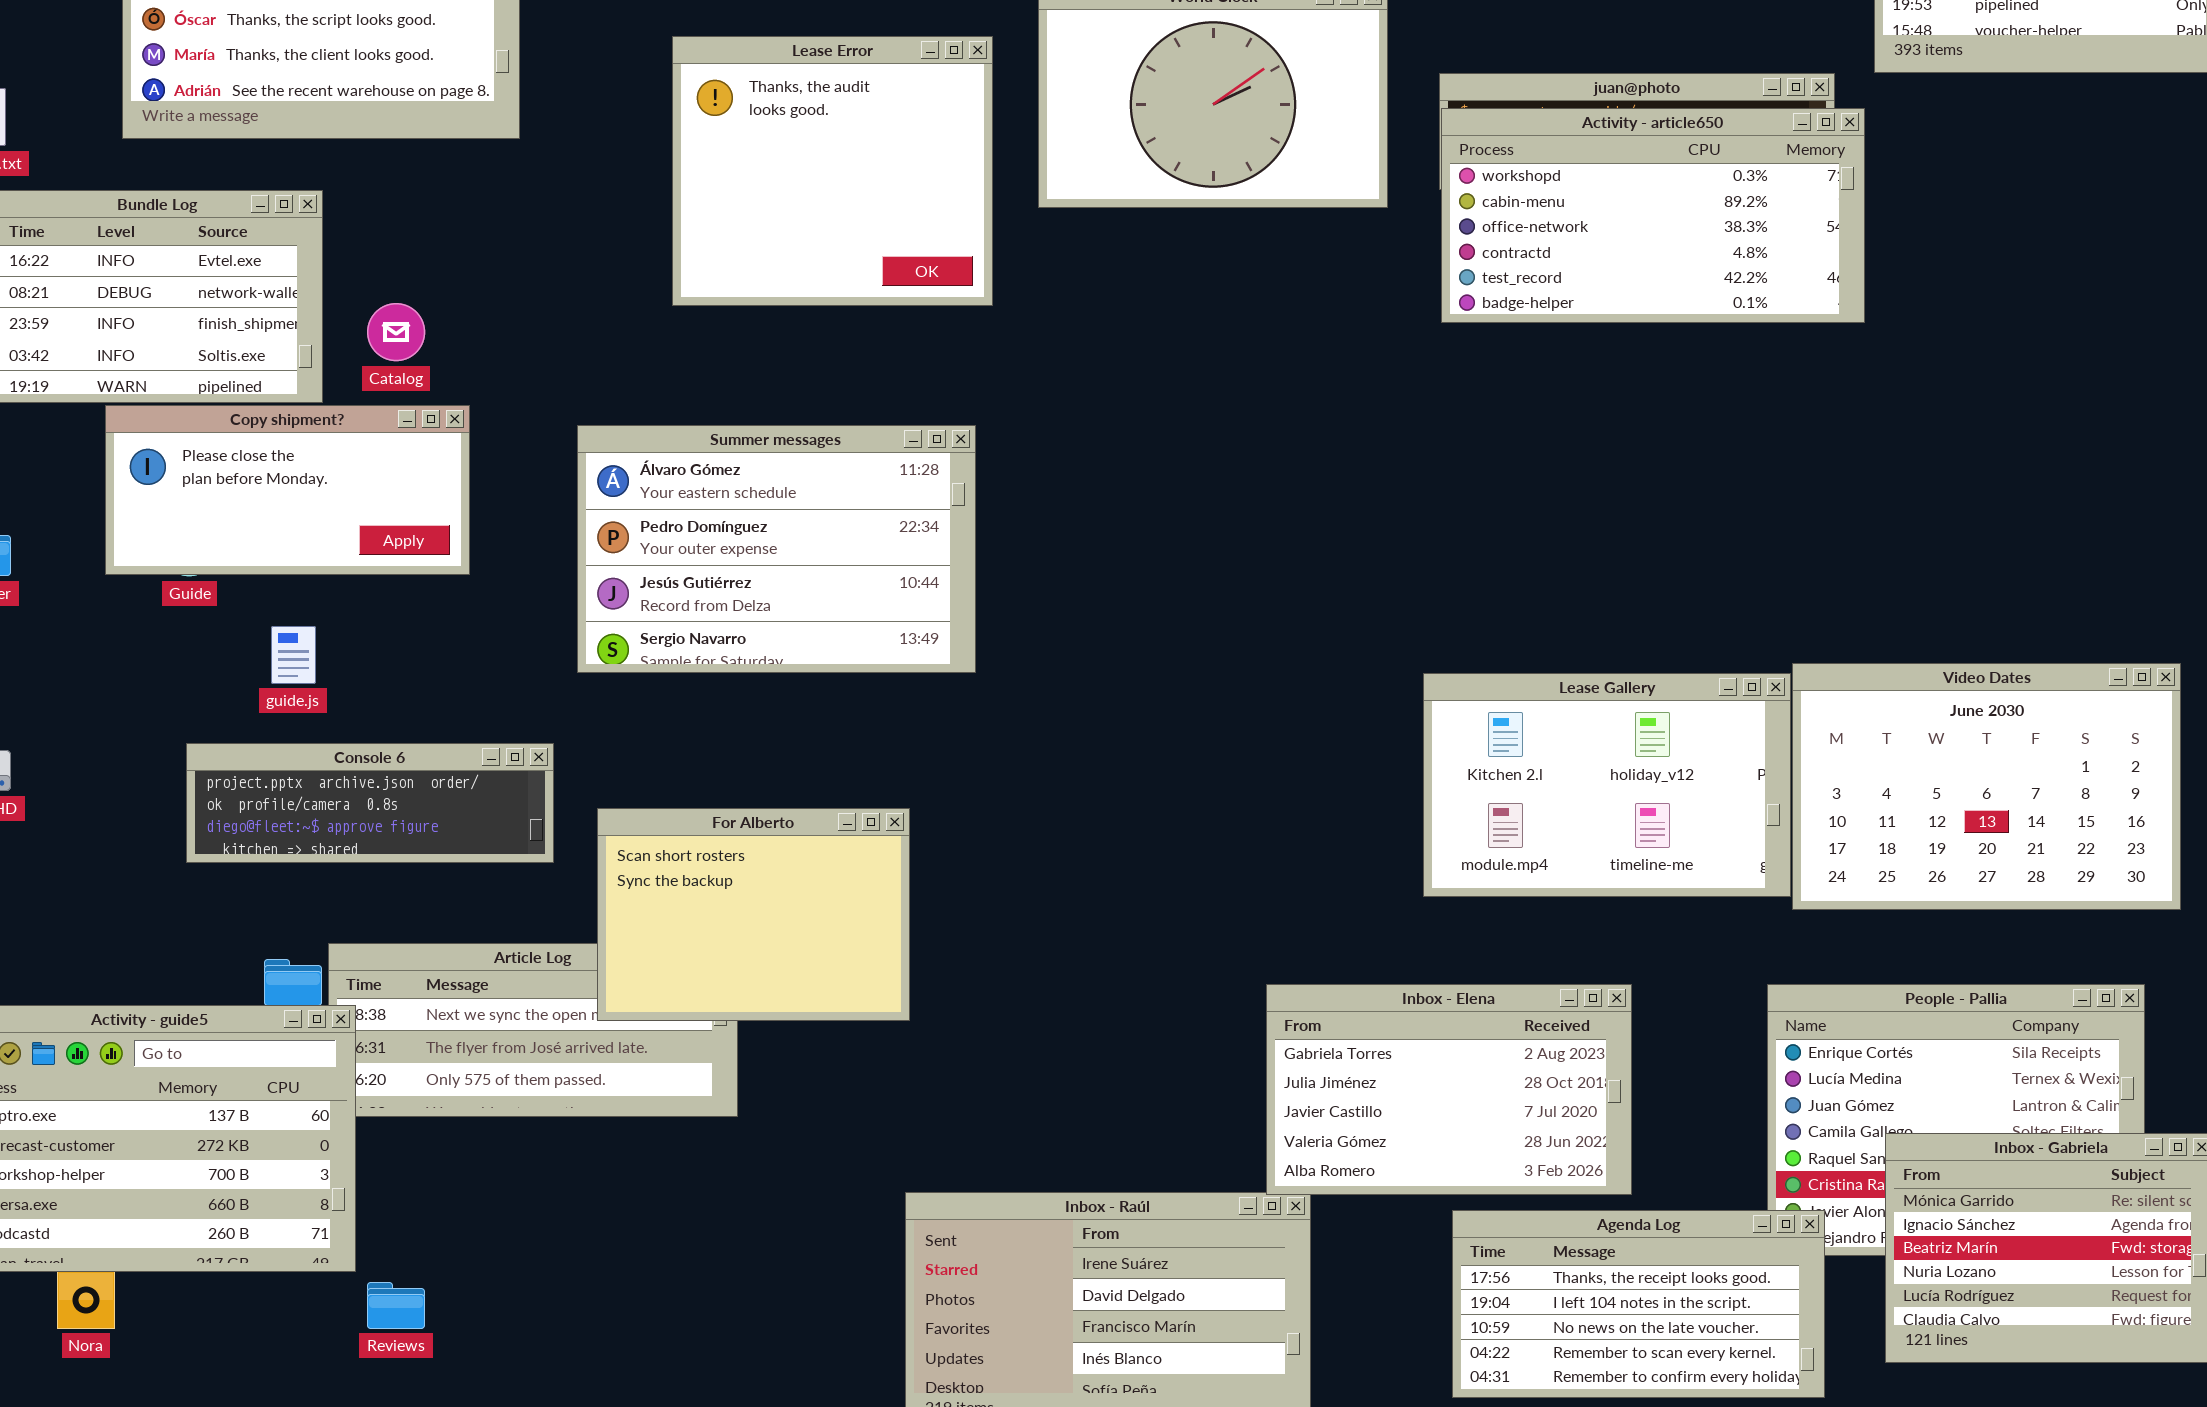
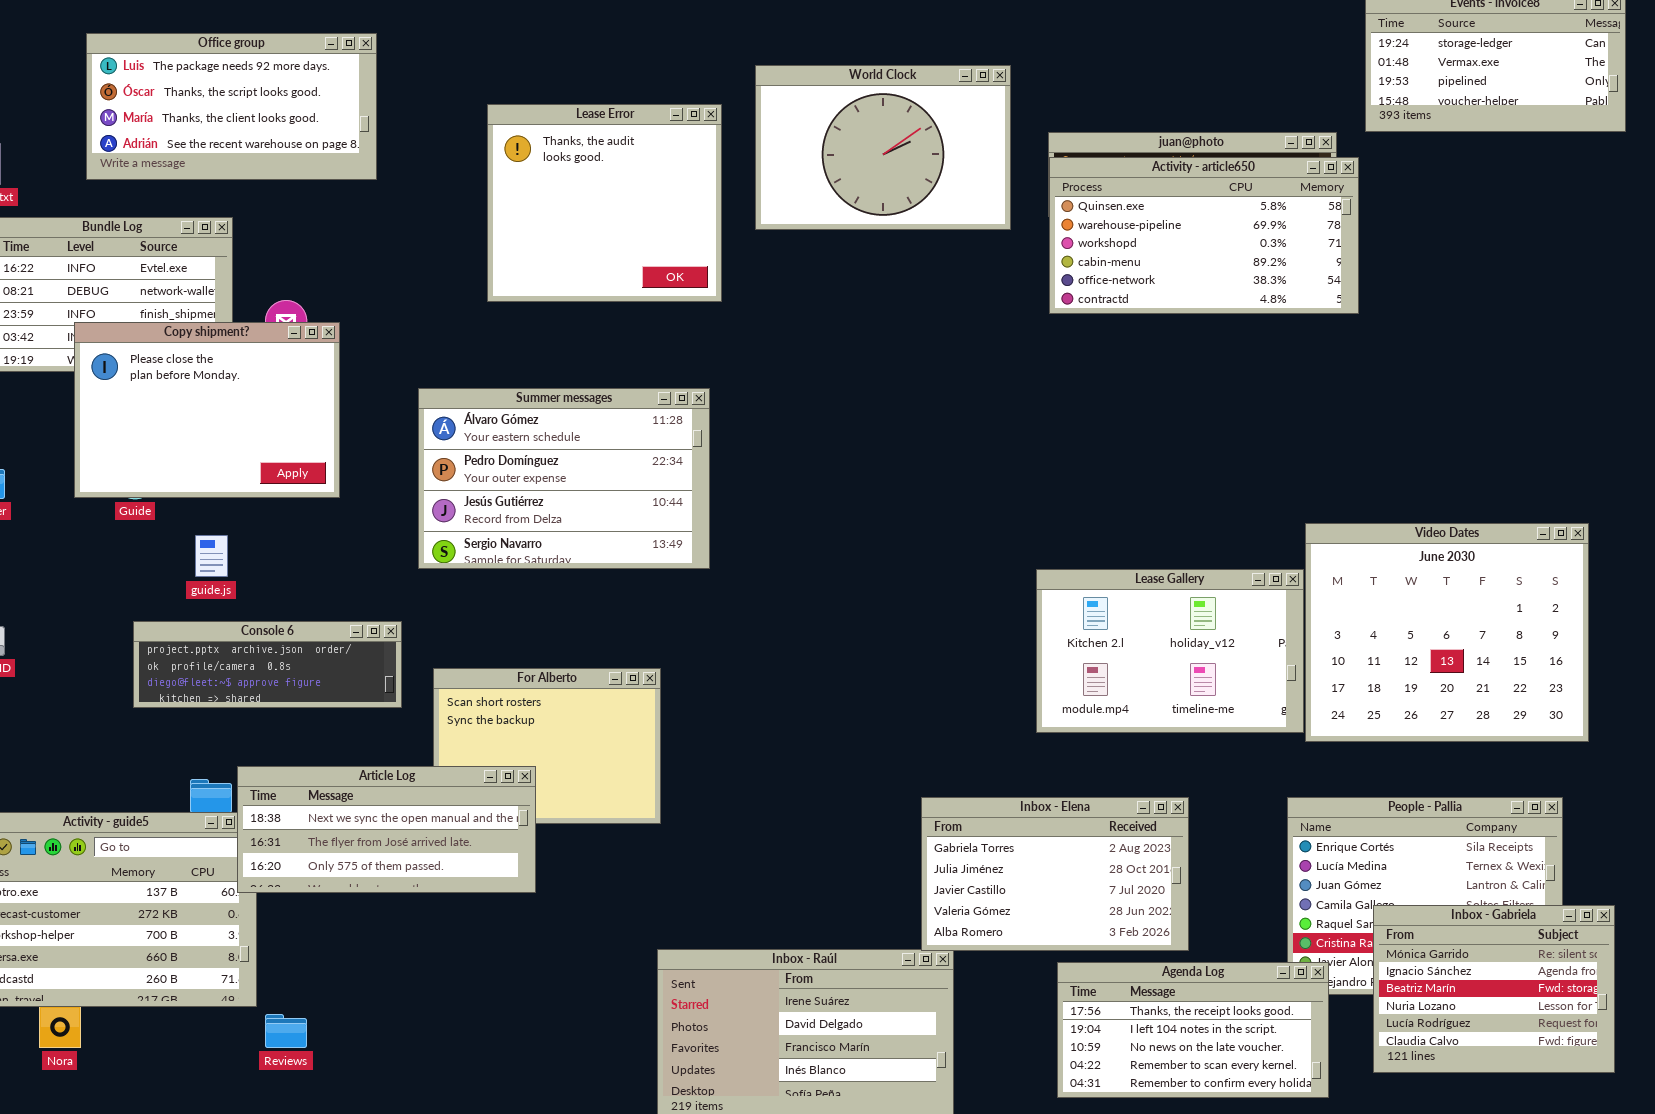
Activity - article650: [1441,108,1865,323] -> [1049,157,1359,314], scrolled up 2 rows
Copy shipment?: [105,405,470,575] -> [74,322,340,498], resized
Video Dates: [1792,663,2181,910] -> [1305,523,1589,742], resized
Article Log: [328,943,738,1117] -> [237,766,536,893], raised

